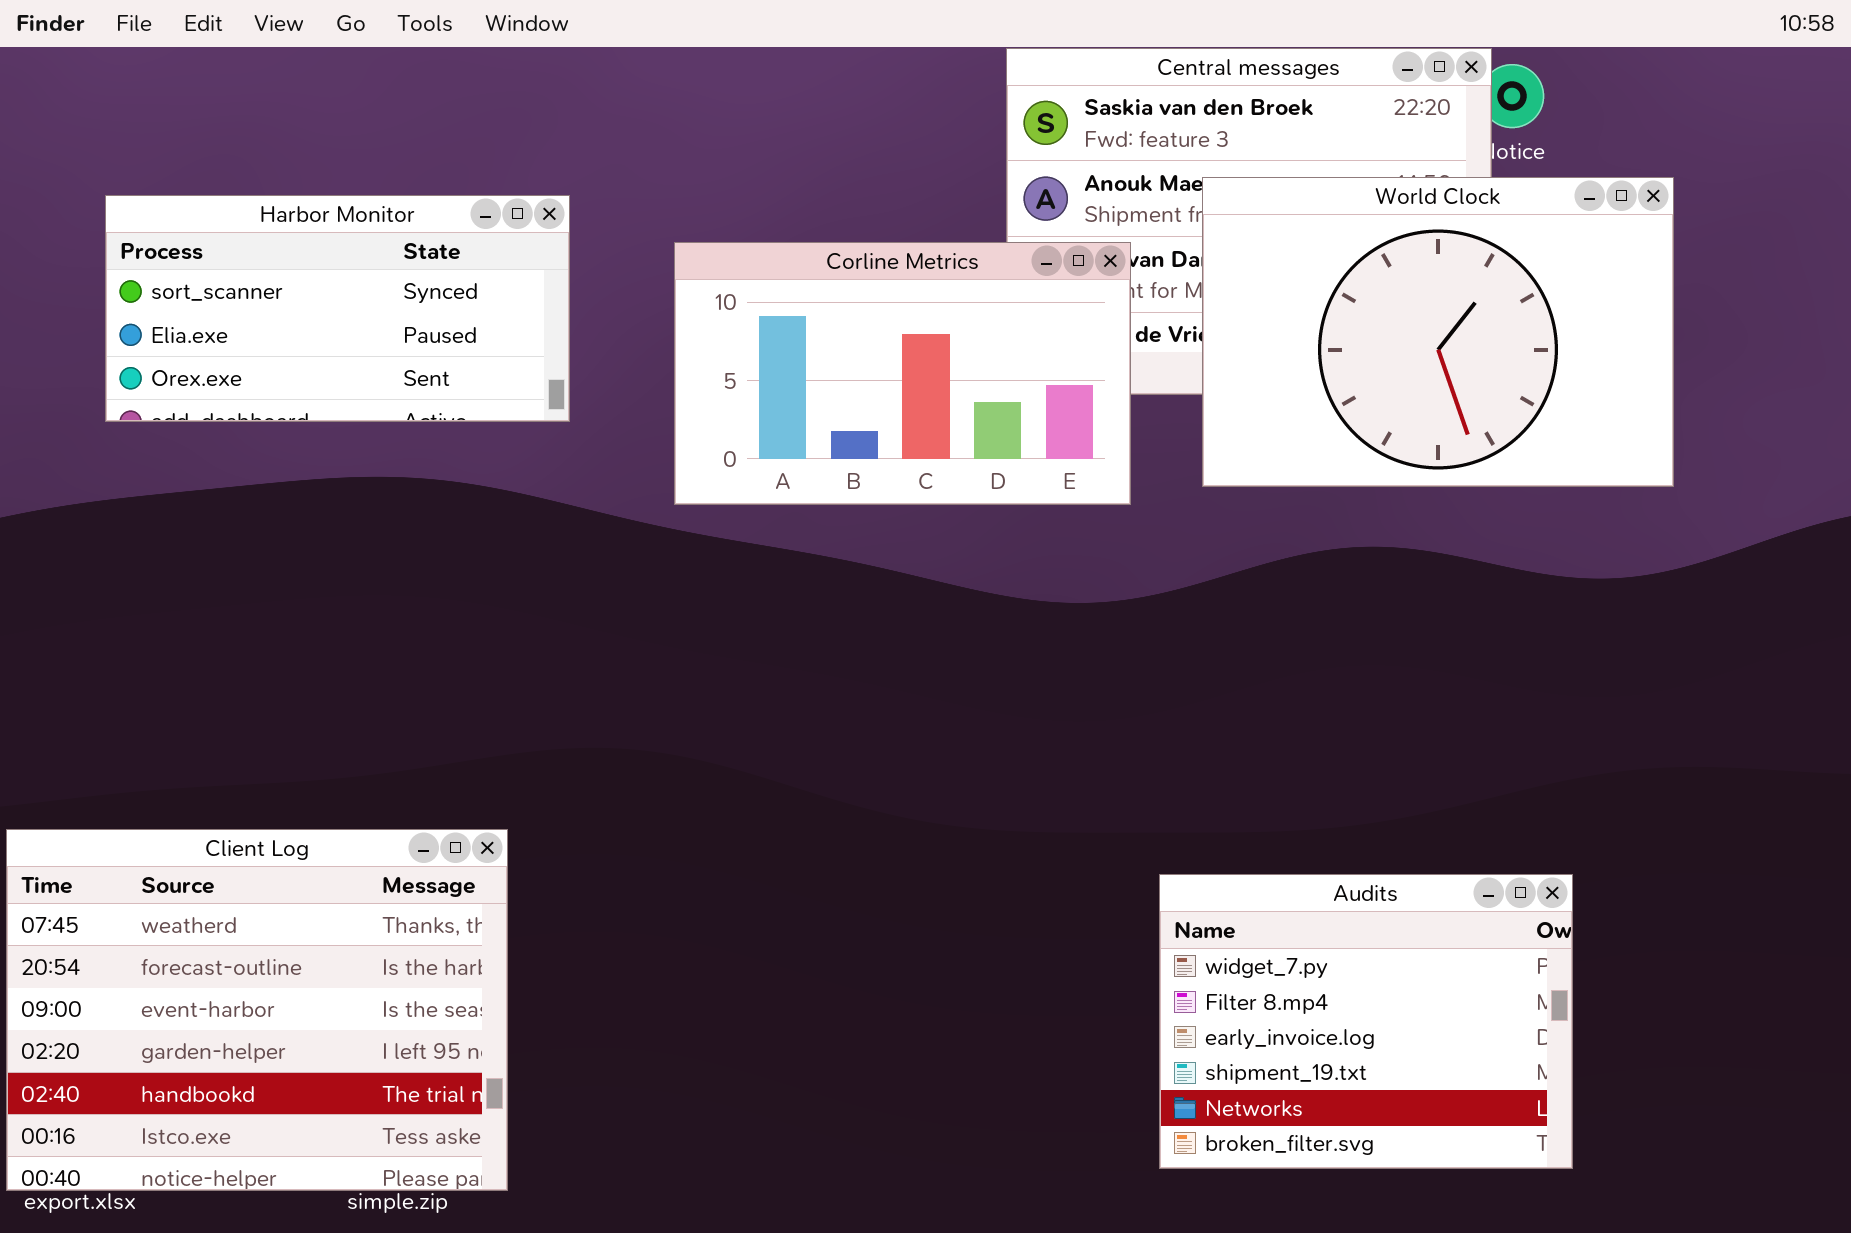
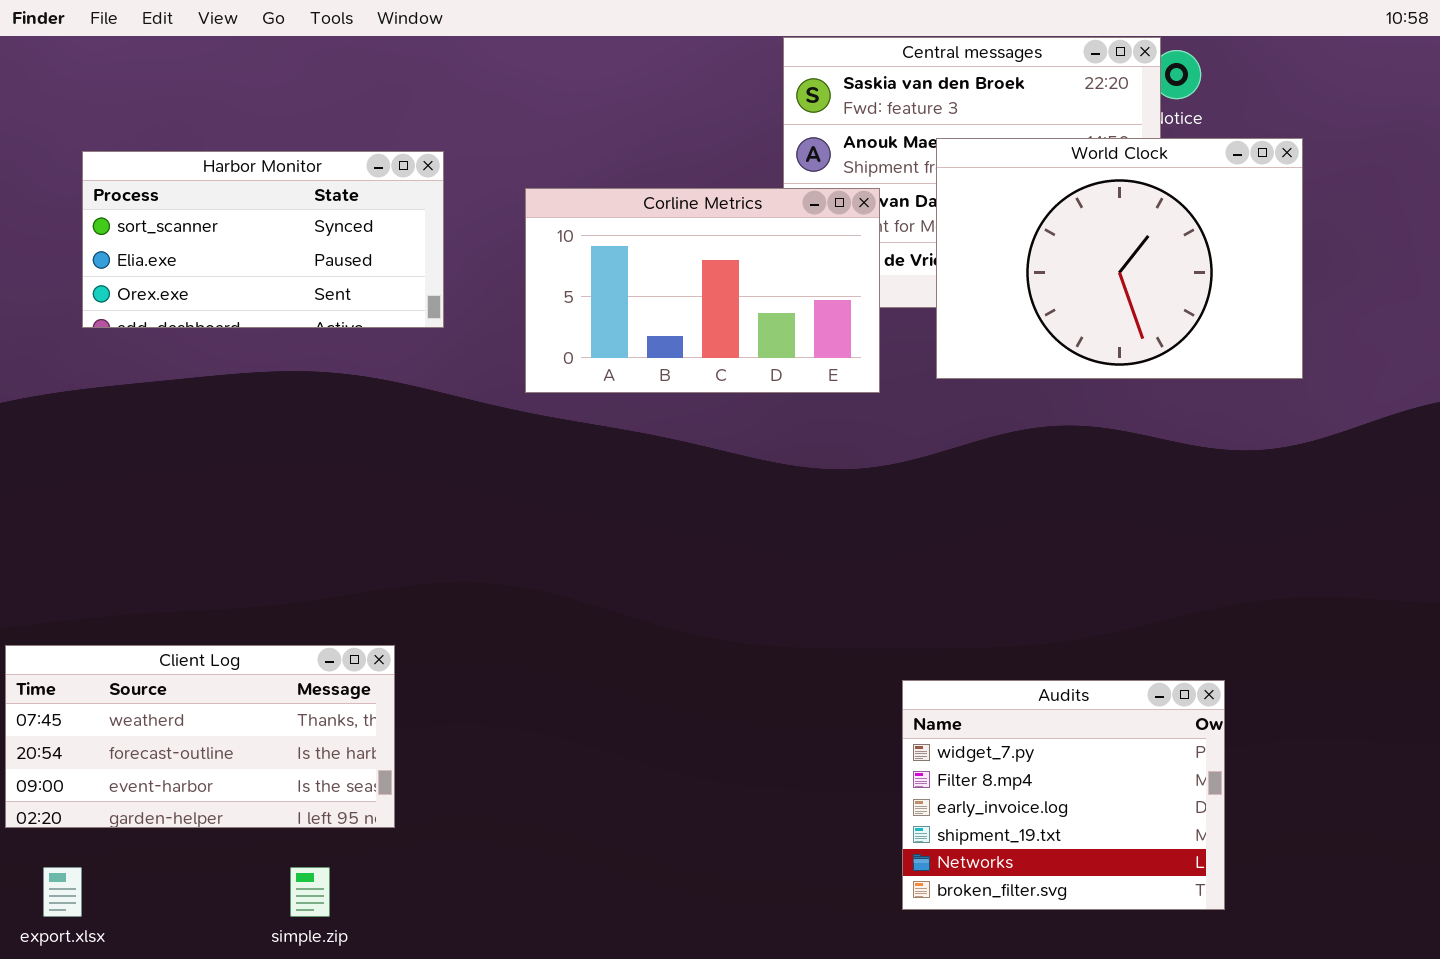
Client Log: [6,829,508,1191] -> [5,645,395,828], resized

